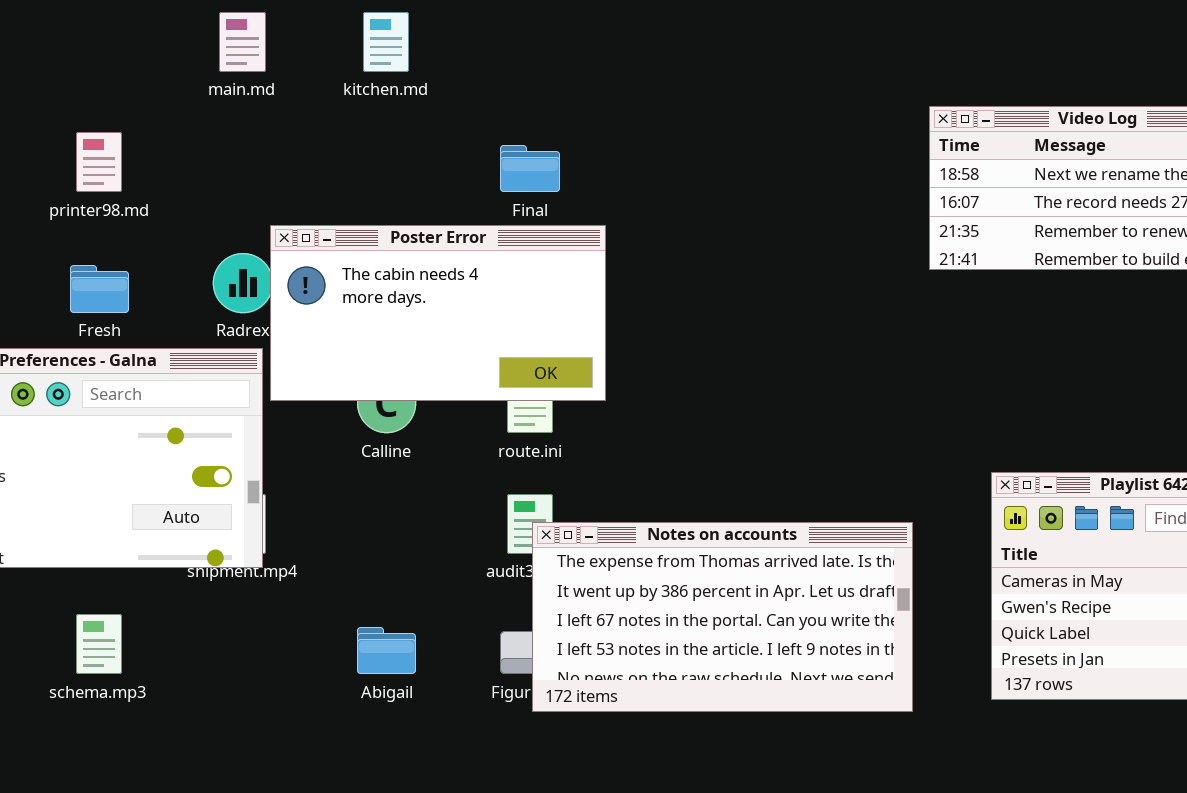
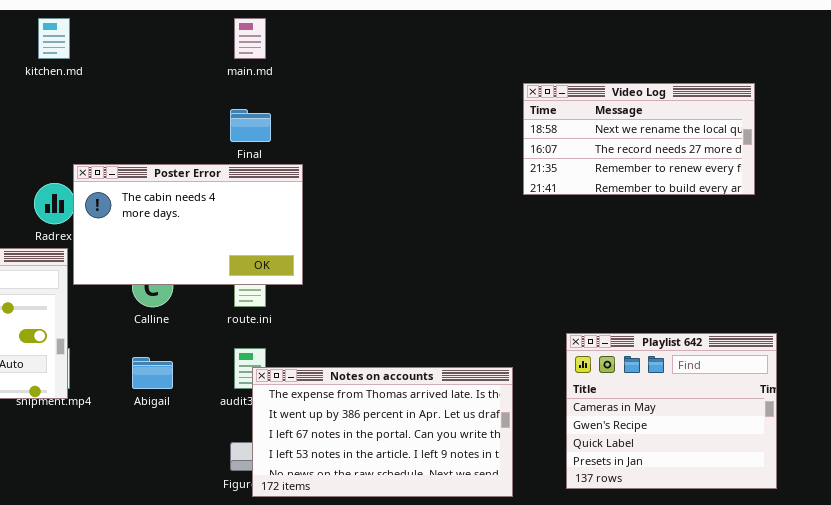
main.md: [219,12,266,72] -> [234,18,266,59], moved
kitchen.md: [363,12,409,72] -> [38,18,70,59], moved
Abigail: [357,627,416,674] -> [132,357,173,389], moved

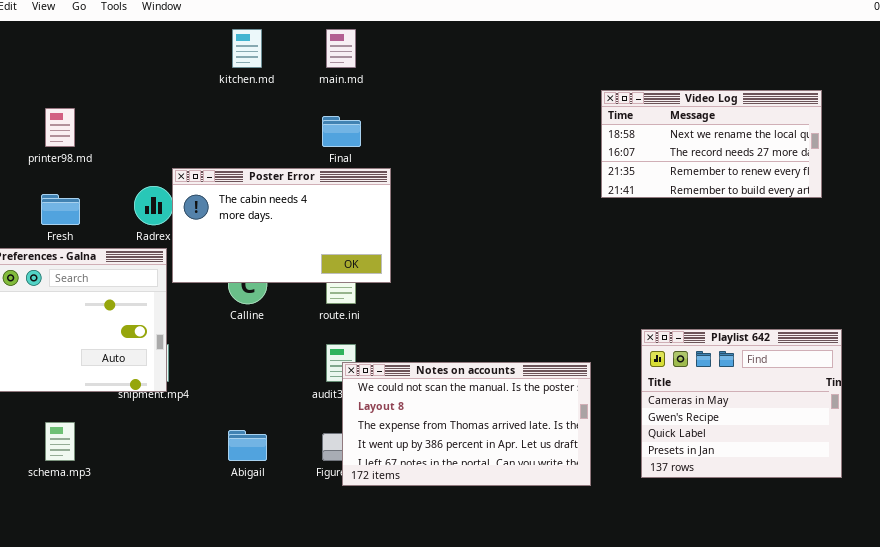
kitchen.md: [38,18,70,59] -> [232,29,262,68], moved
Abigail: [132,357,173,389] -> [228,430,267,461], moved
Notes on accounts: [252,367,513,497] -> [342,362,591,486], scrolled up 2 rows

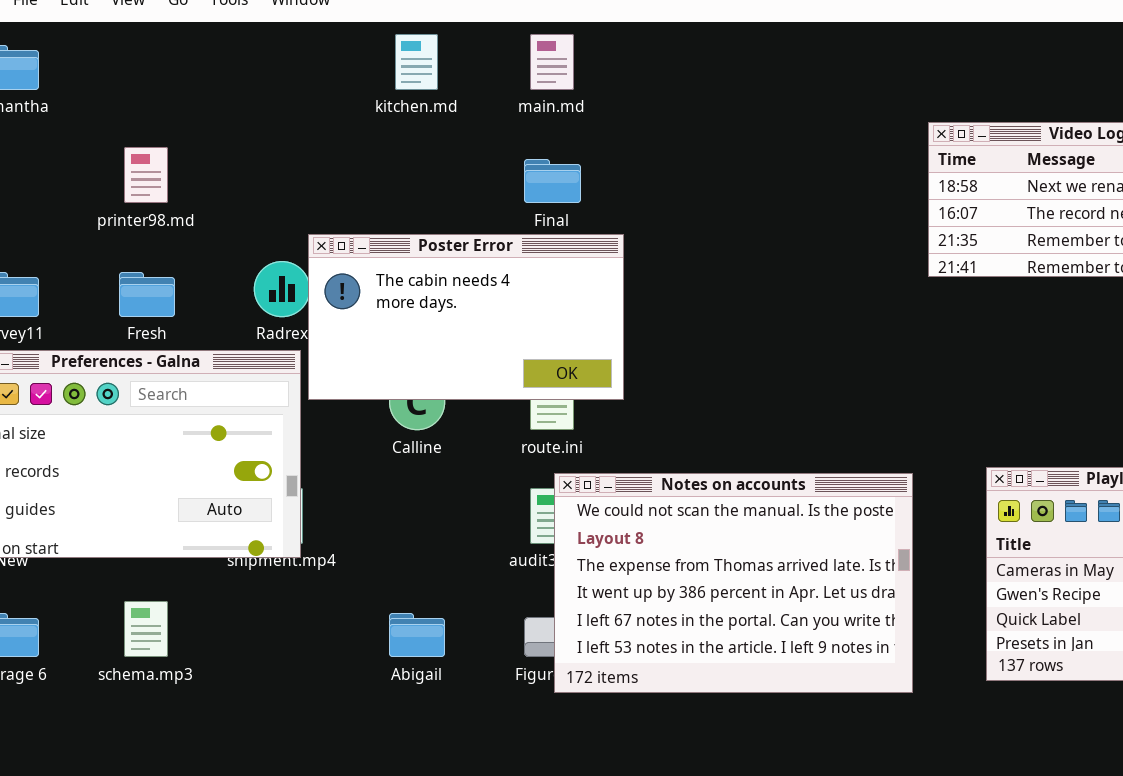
Notes on accounts: [342,362,591,486] -> [554,473,913,693], resized

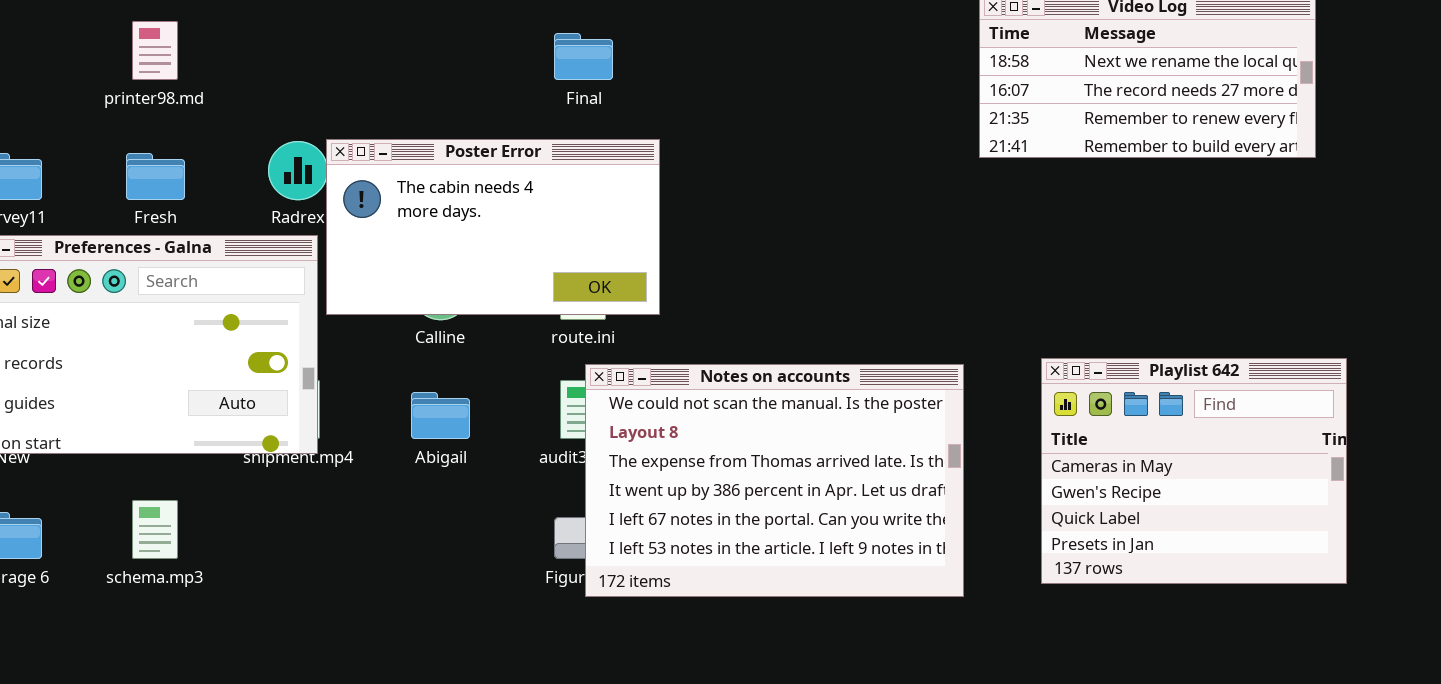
Poster Error: [308,234,624,400] -> [326,139,660,315], moved
Abigail: [389,613,445,657] -> [411,392,470,439], moved

